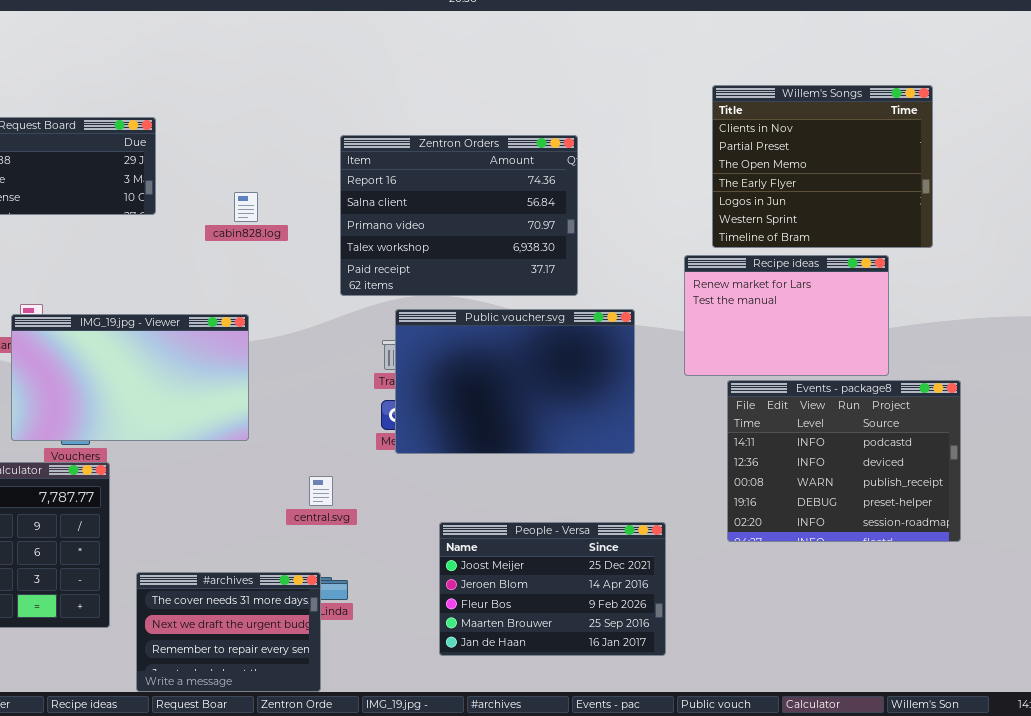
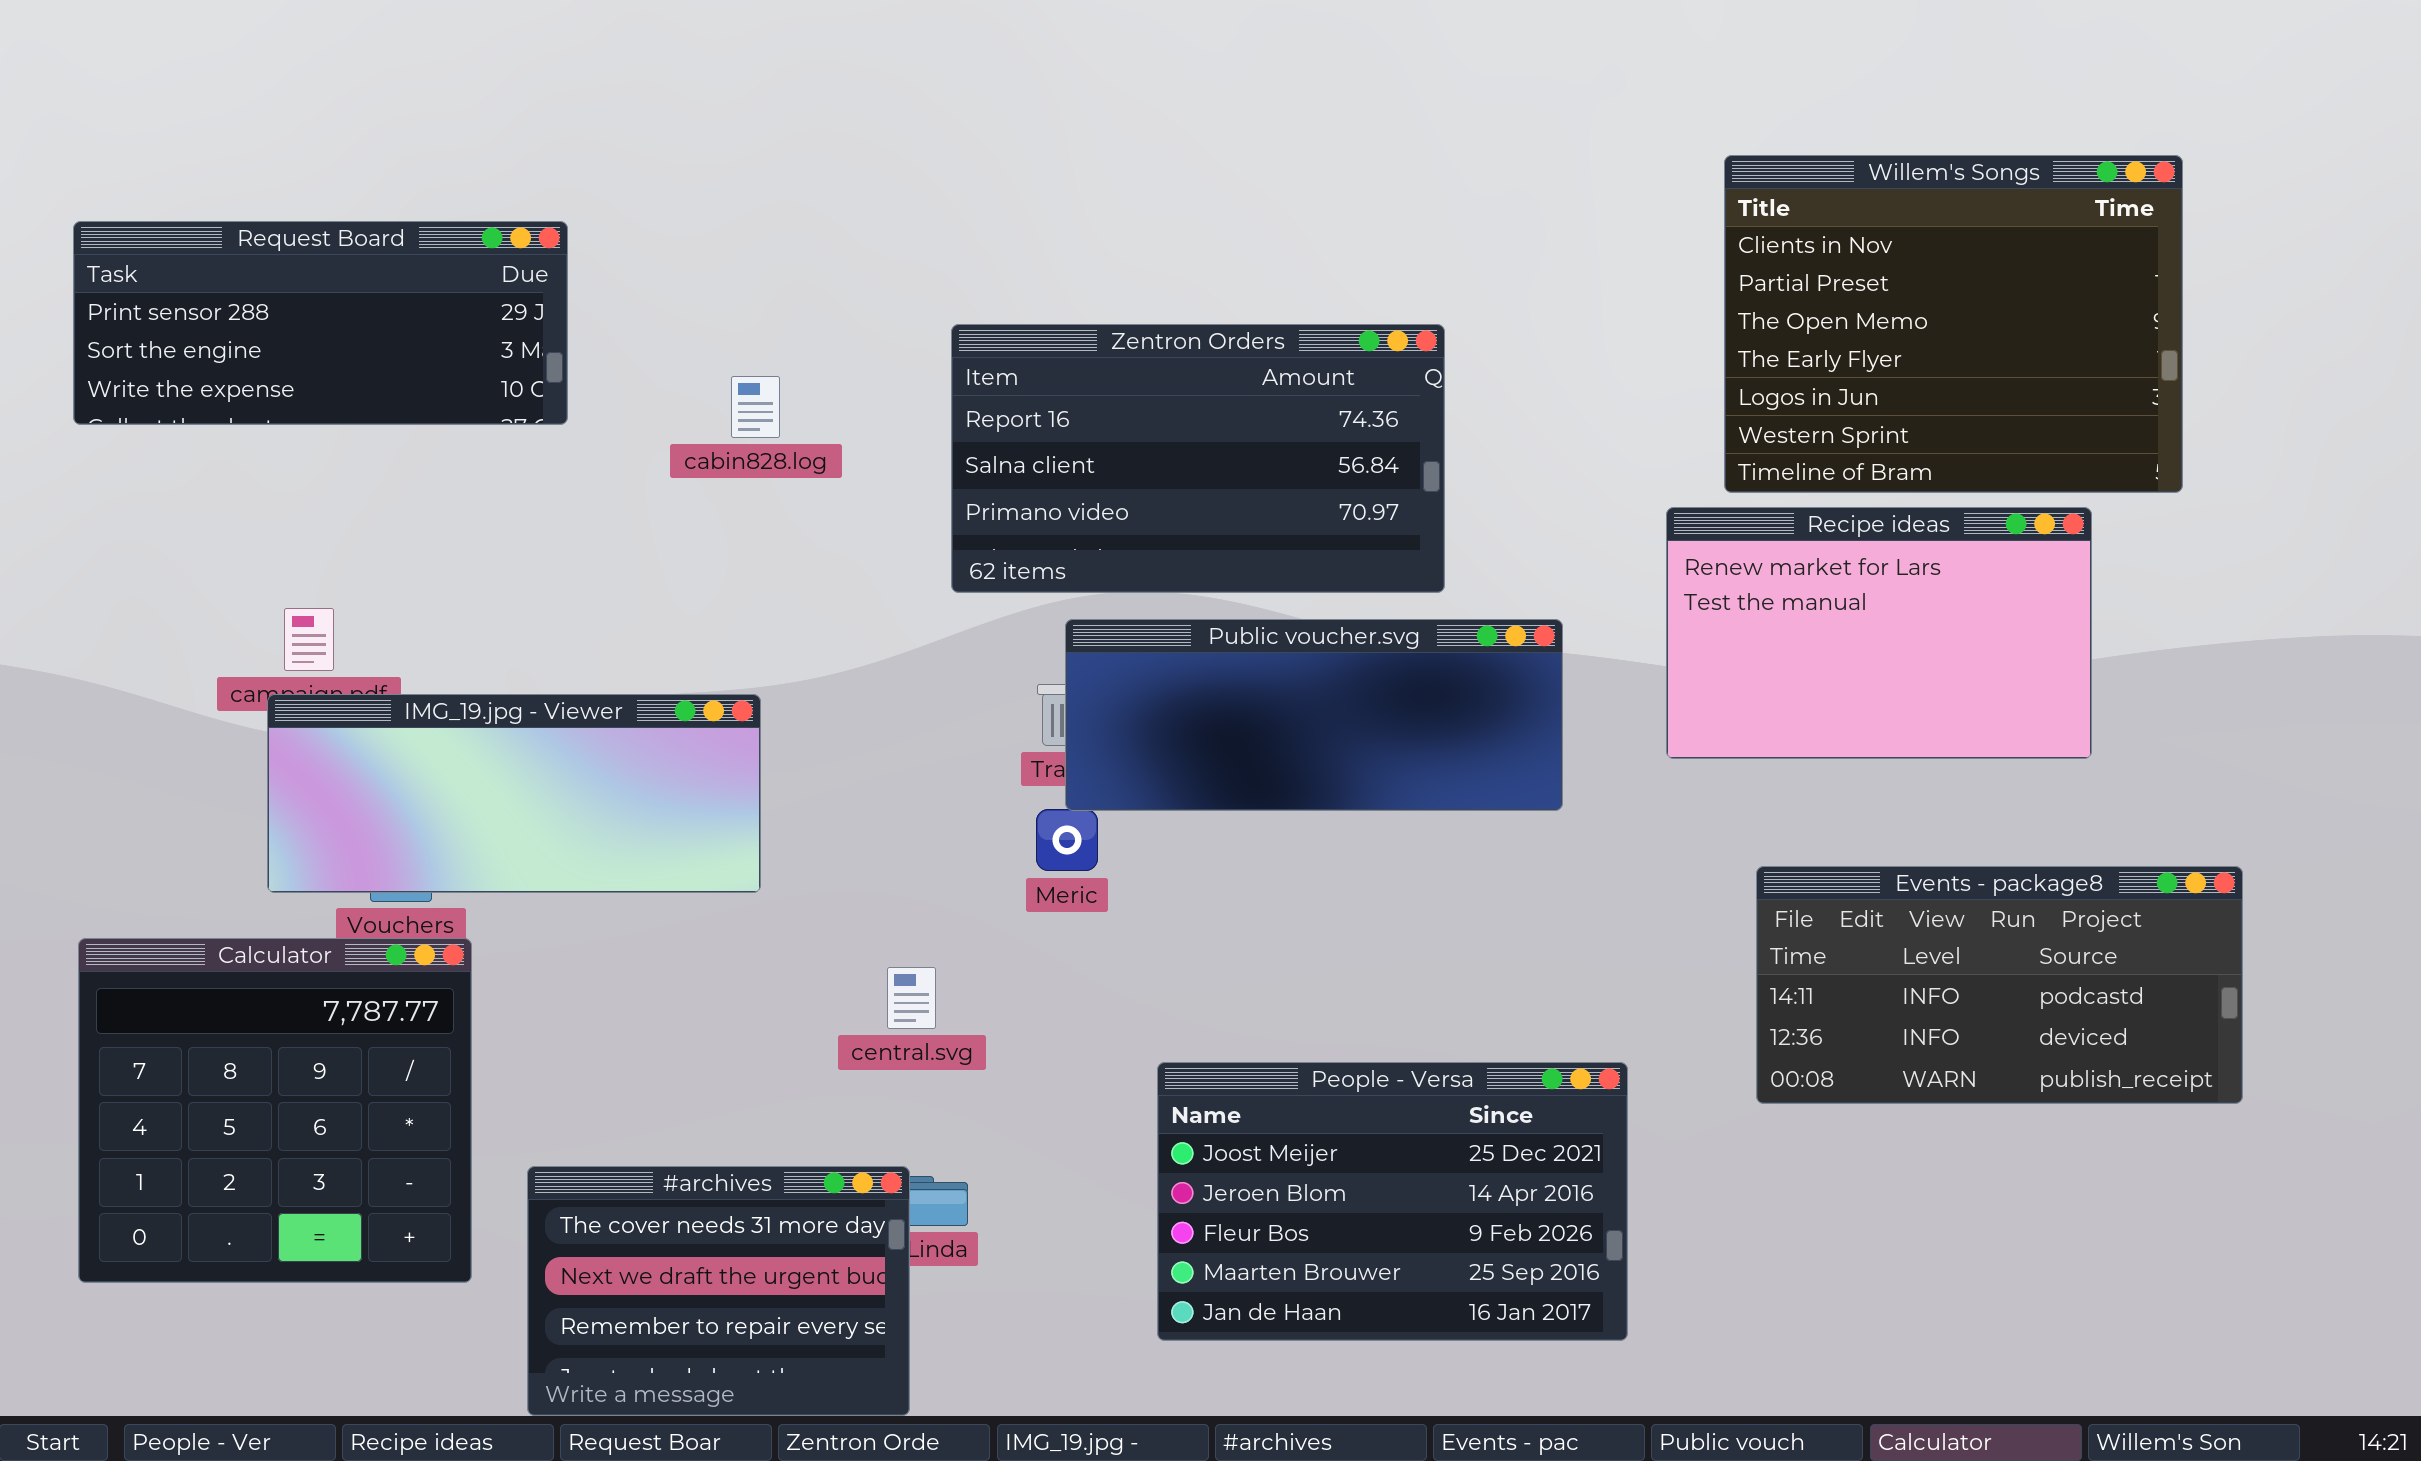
Zentron Orders: [340,135,578,296] -> [951,324,1445,593], resized
Public voucher.svg: [395,309,635,454] -> [1065,619,1563,811], resized
IMG_19.jpg - Viewer: [11,314,249,441] -> [267,694,761,893], resized
Events - package8: [727,380,961,542] -> [1756,866,2243,1104], resized

